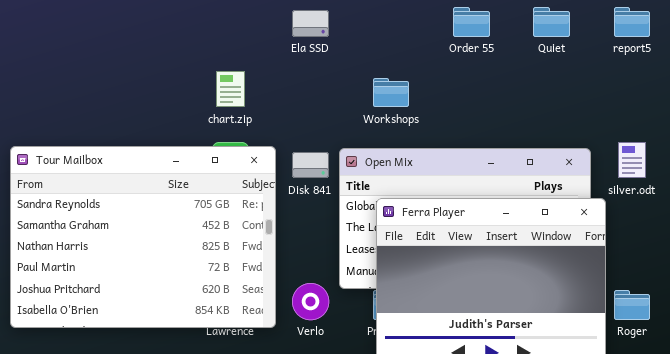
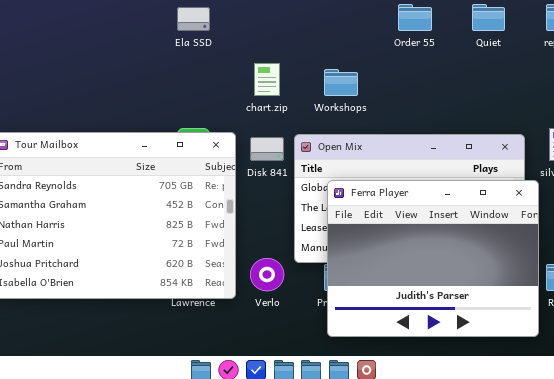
Ela SSD: [292,10,329,37] -> [177,7,210,31], moved
chart.zip: [216,71,245,107] -> [254,63,280,96], moved

